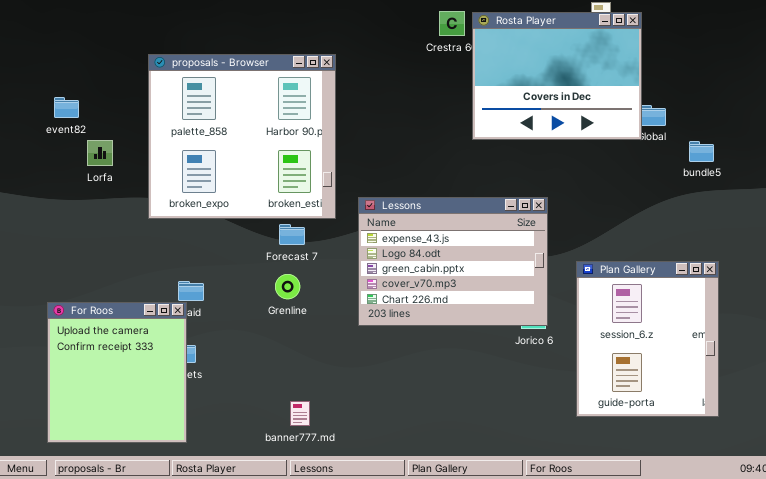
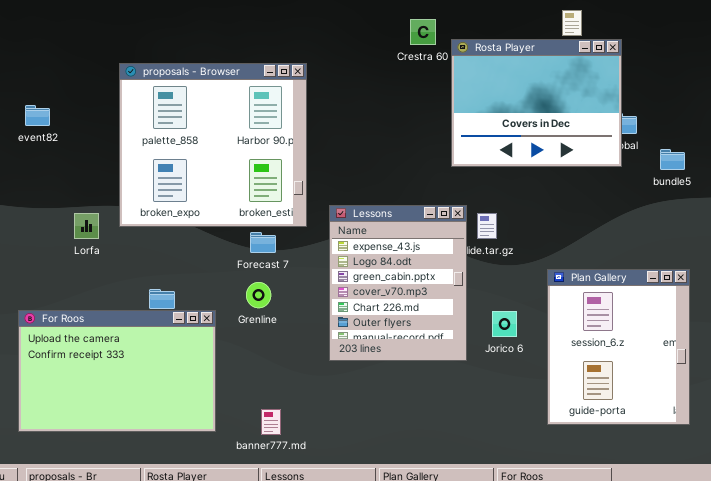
Rosta Player: [472,12,642,140] -> [451,39,622,167], moved
Lorfa: [87,140,113,166] -> [74,213,99,239], moved
Lessons: [358,197,548,326] -> [329,205,467,361], resized
For Roos: [47,302,187,443] -> [18,310,216,432], resized

